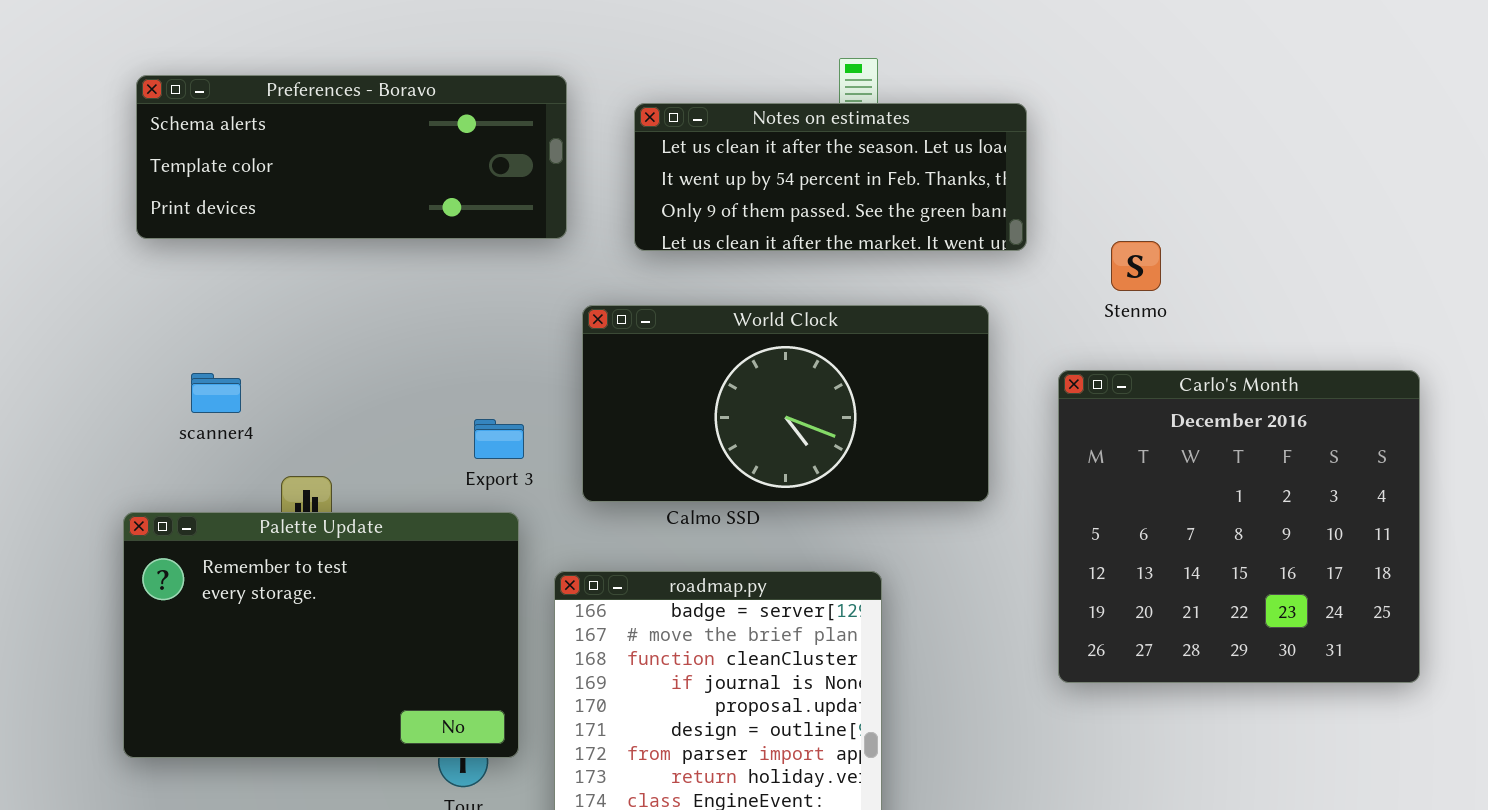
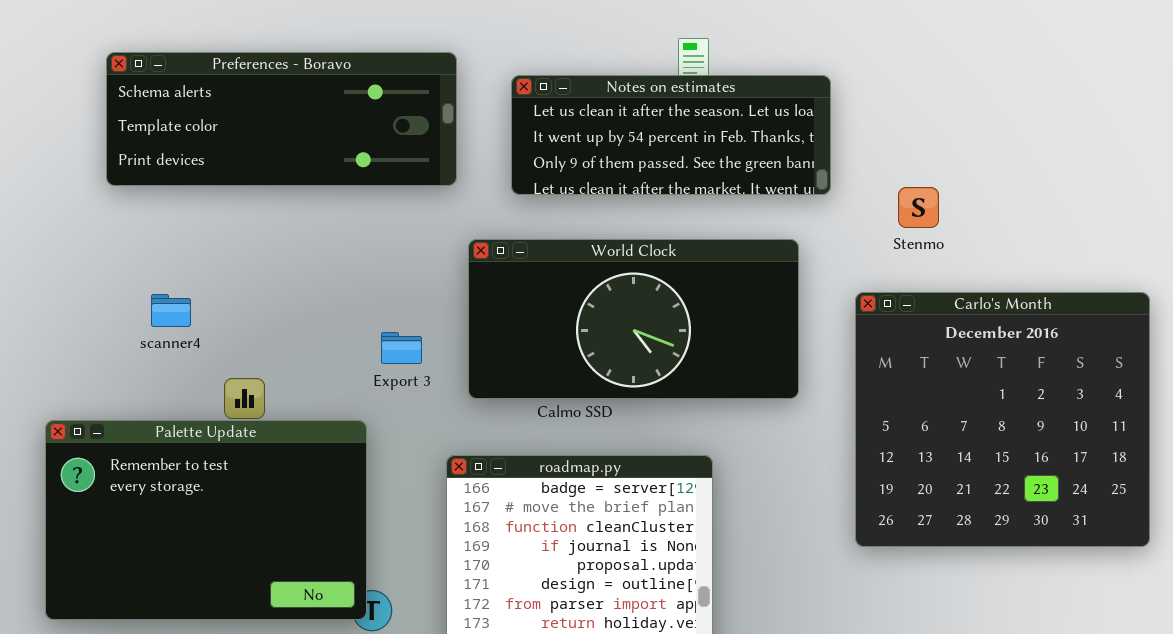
Palette Update: [123,512,519,758] -> [45,420,367,620], moved

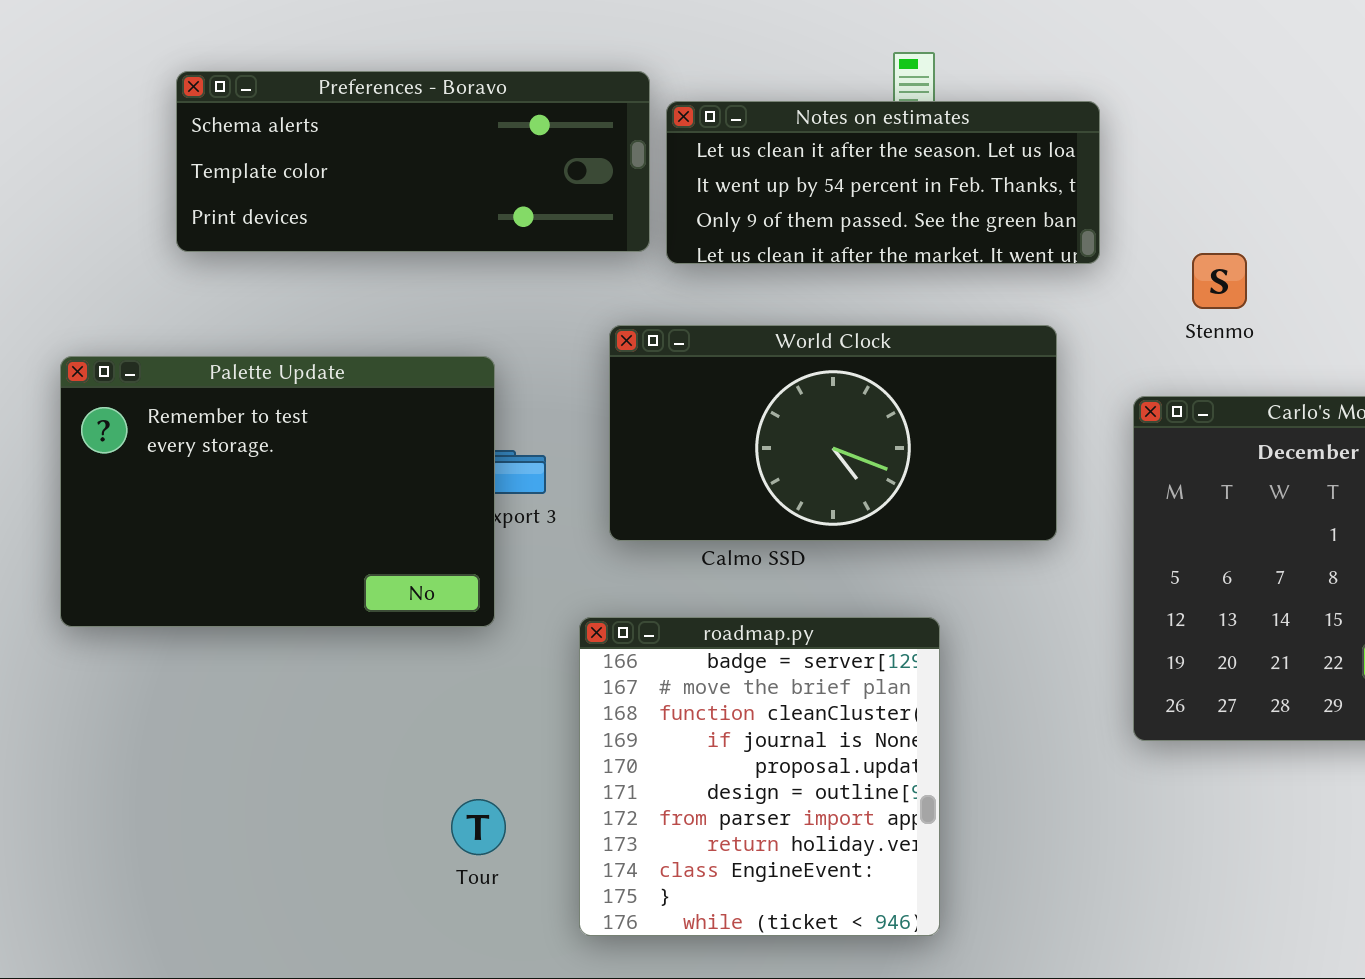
Preferences - Boravo: [106,52,457,186] -> [176,71,650,252], moved
Palette Update: [45,420,367,620] -> [60,356,495,627], moved

